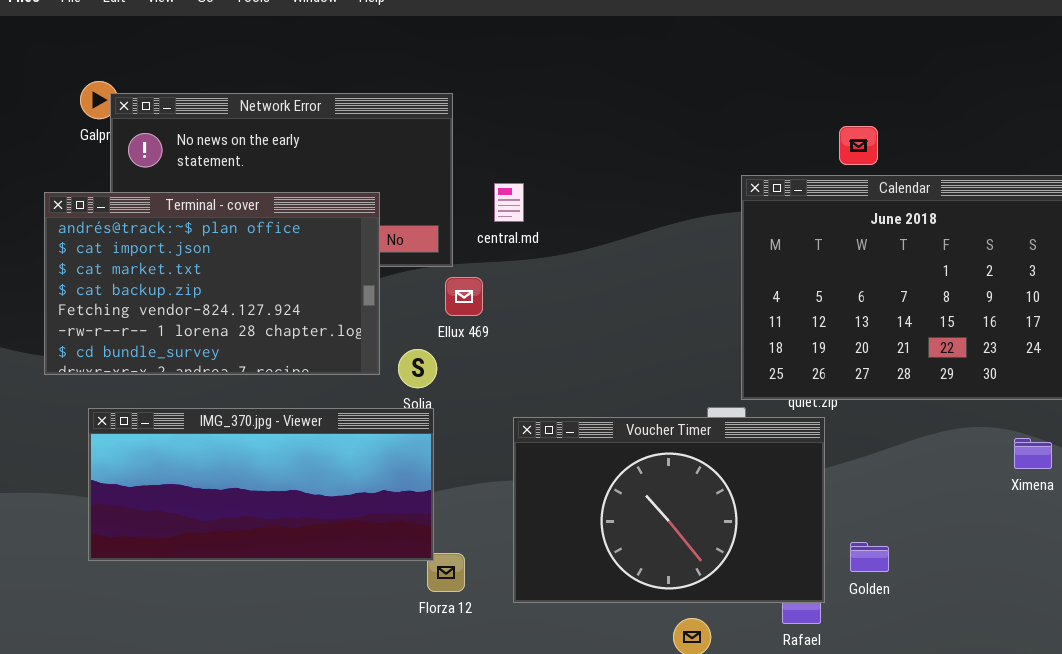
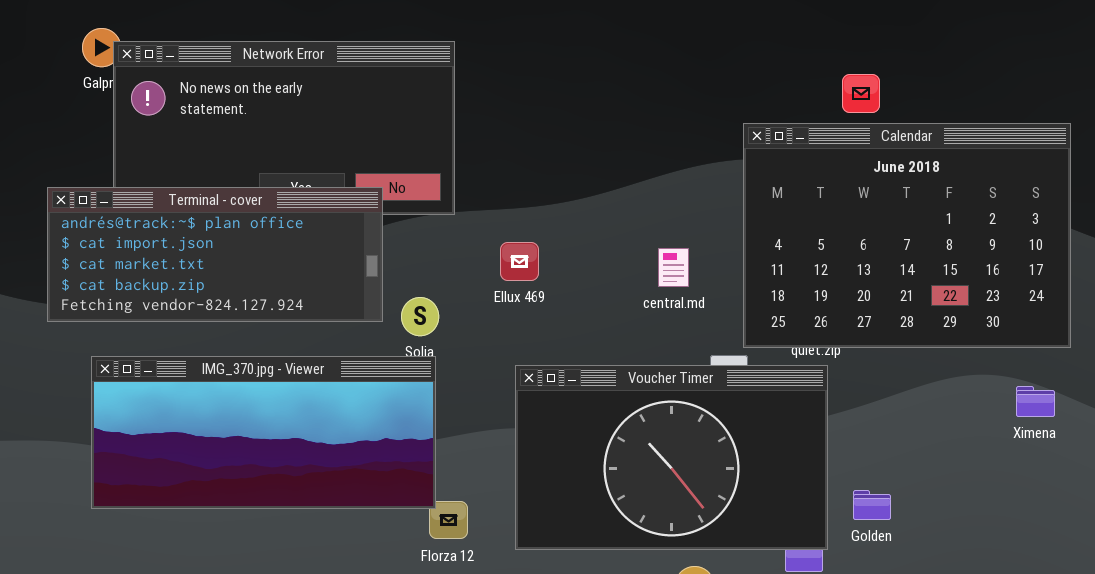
central.md: [494,183,524,222] -> [658,248,689,287], moved
Terminal - cover: [44,192,380,375] -> [47,187,383,322], resized
Ellux 469: [445,277,483,316] -> [500,242,539,281], moved

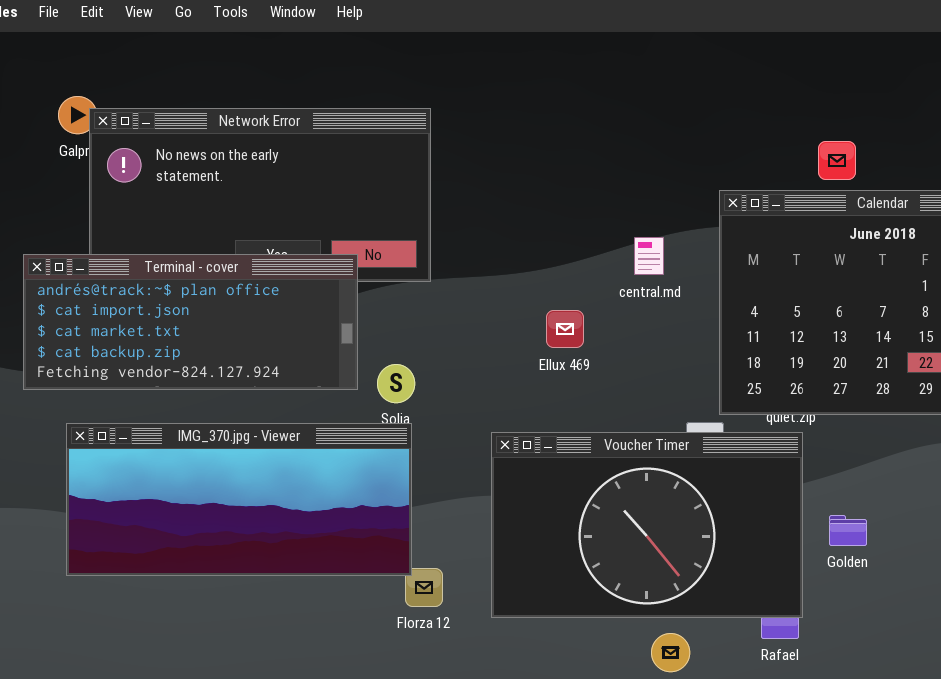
Ellux 469: [500,242,539,281] -> [546,310,584,348], moved
central.md: [658,248,689,287] -> [634,237,664,275], moved
Golden: [853,490,891,520] -> [829,515,867,546], moved

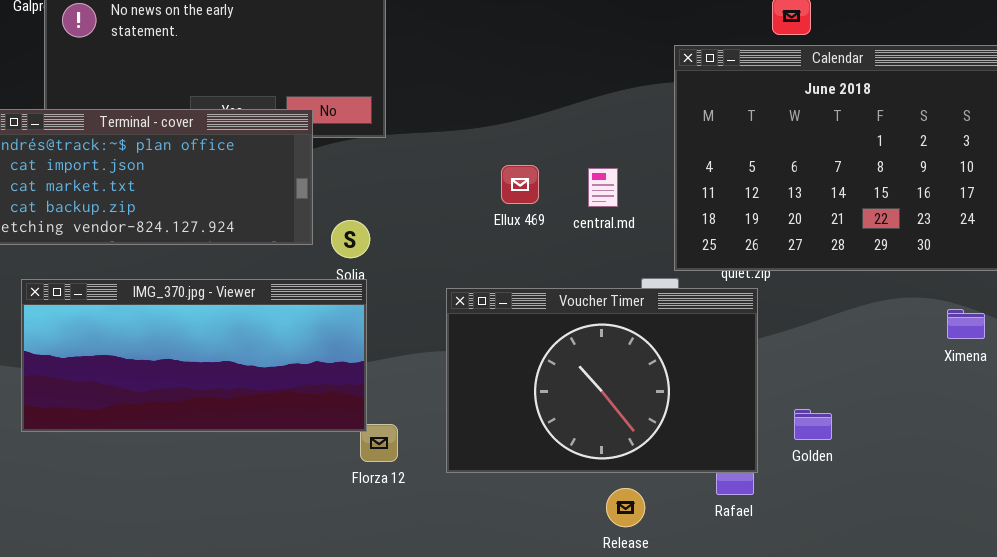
central.md: [634,237,664,275] -> [588,168,618,207], moved
Golden: [829,515,867,546] -> [794,409,832,440], moved

